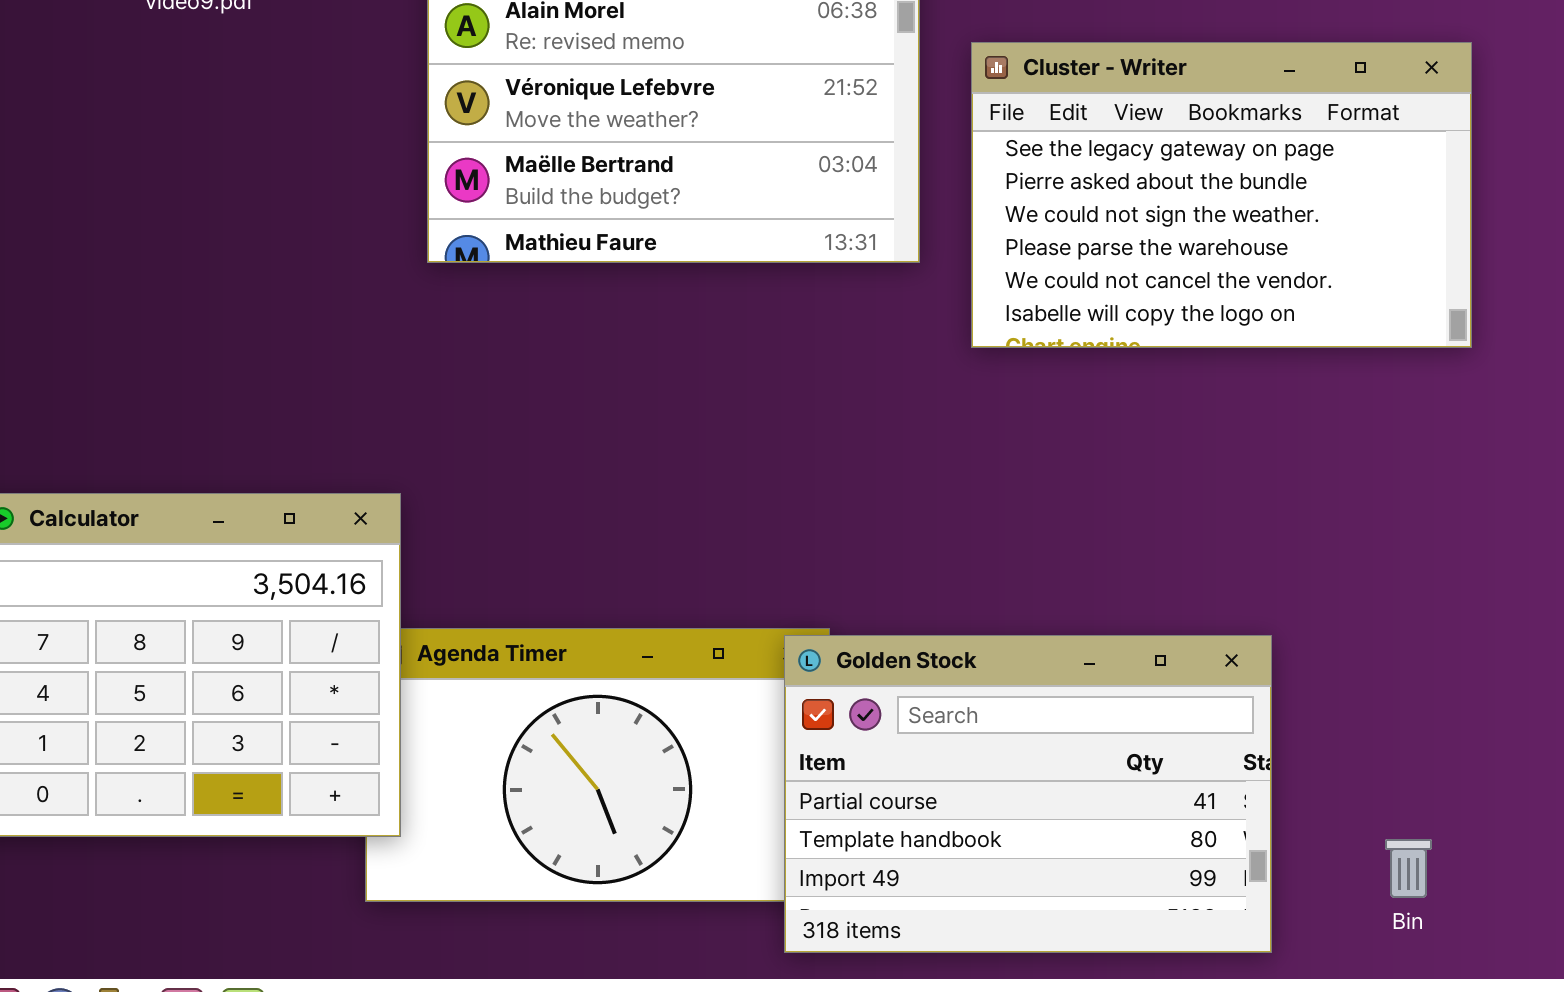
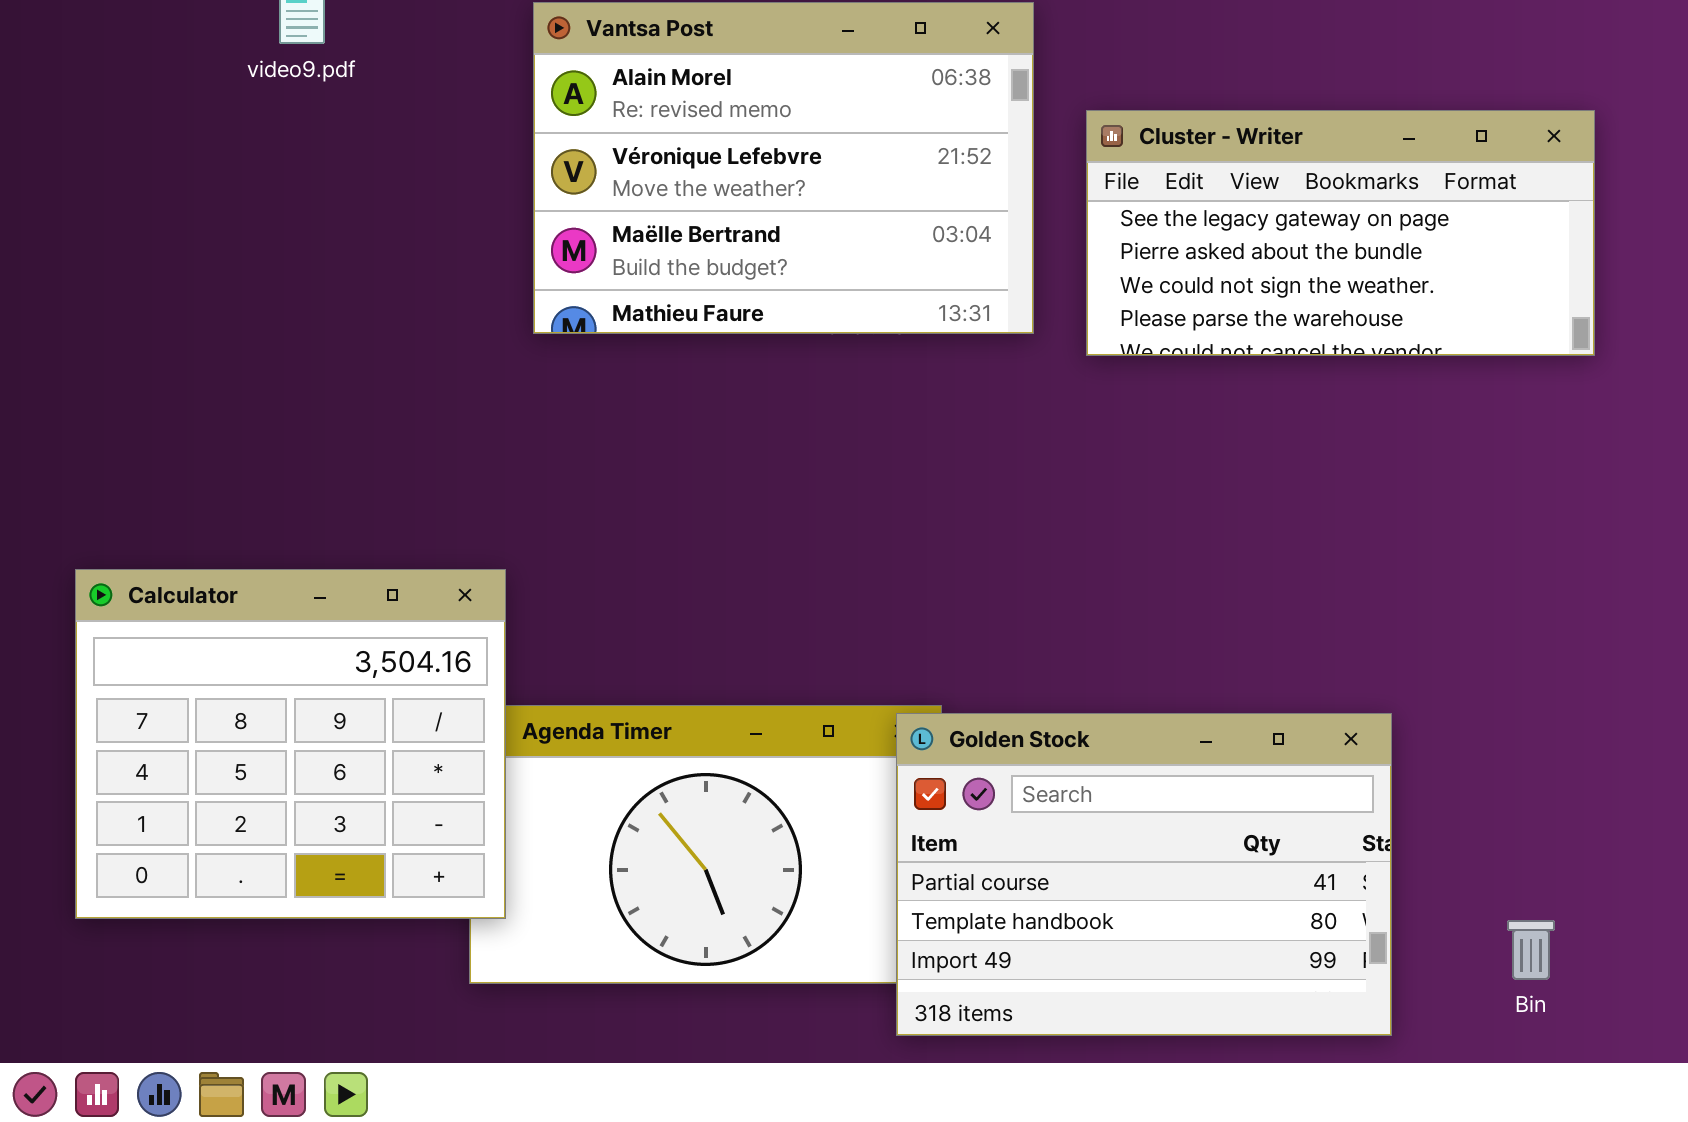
Cluster - Writer: [971,42,1472,348] -> [1086,110,1595,356], resized

